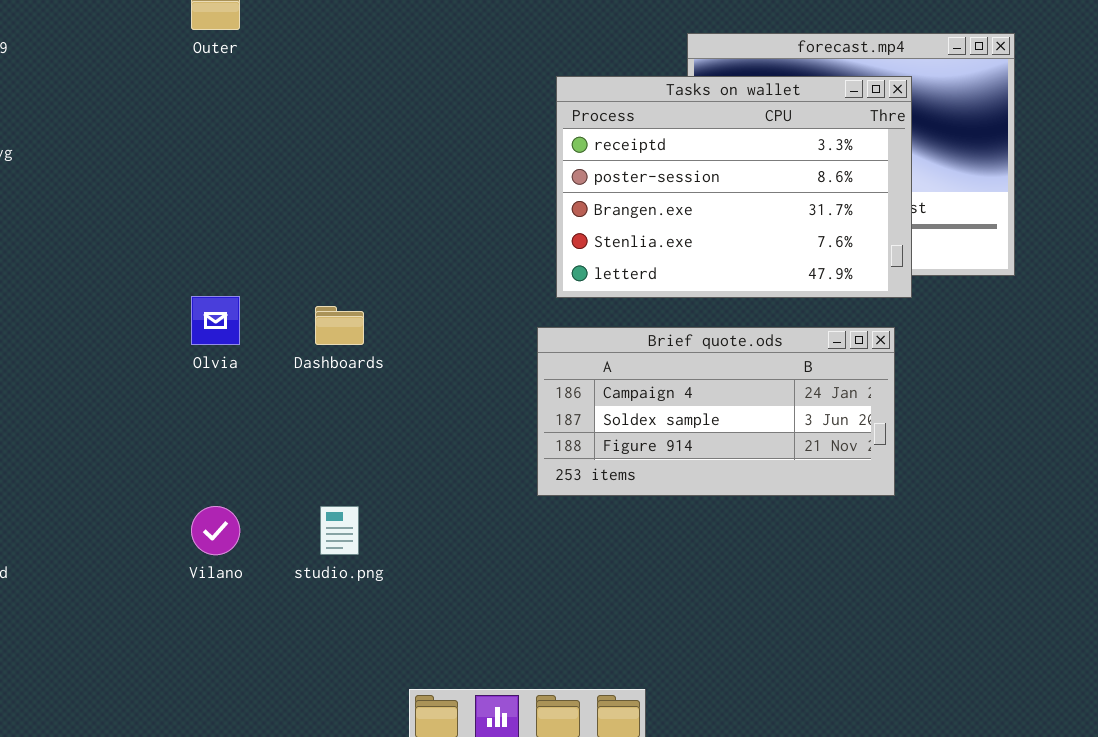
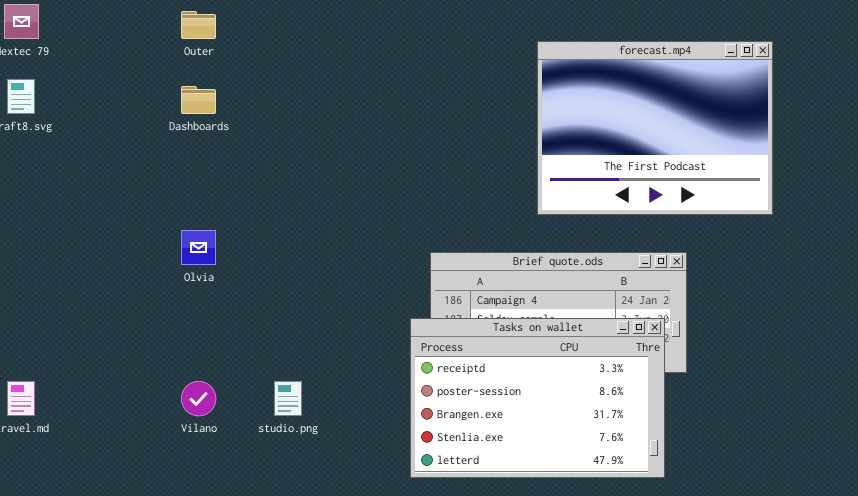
Tasks on wallet: [556,76,912,298] -> [410,318,665,478], moved
Dashboards: [315,306,364,345] -> [181,86,216,114], moved

